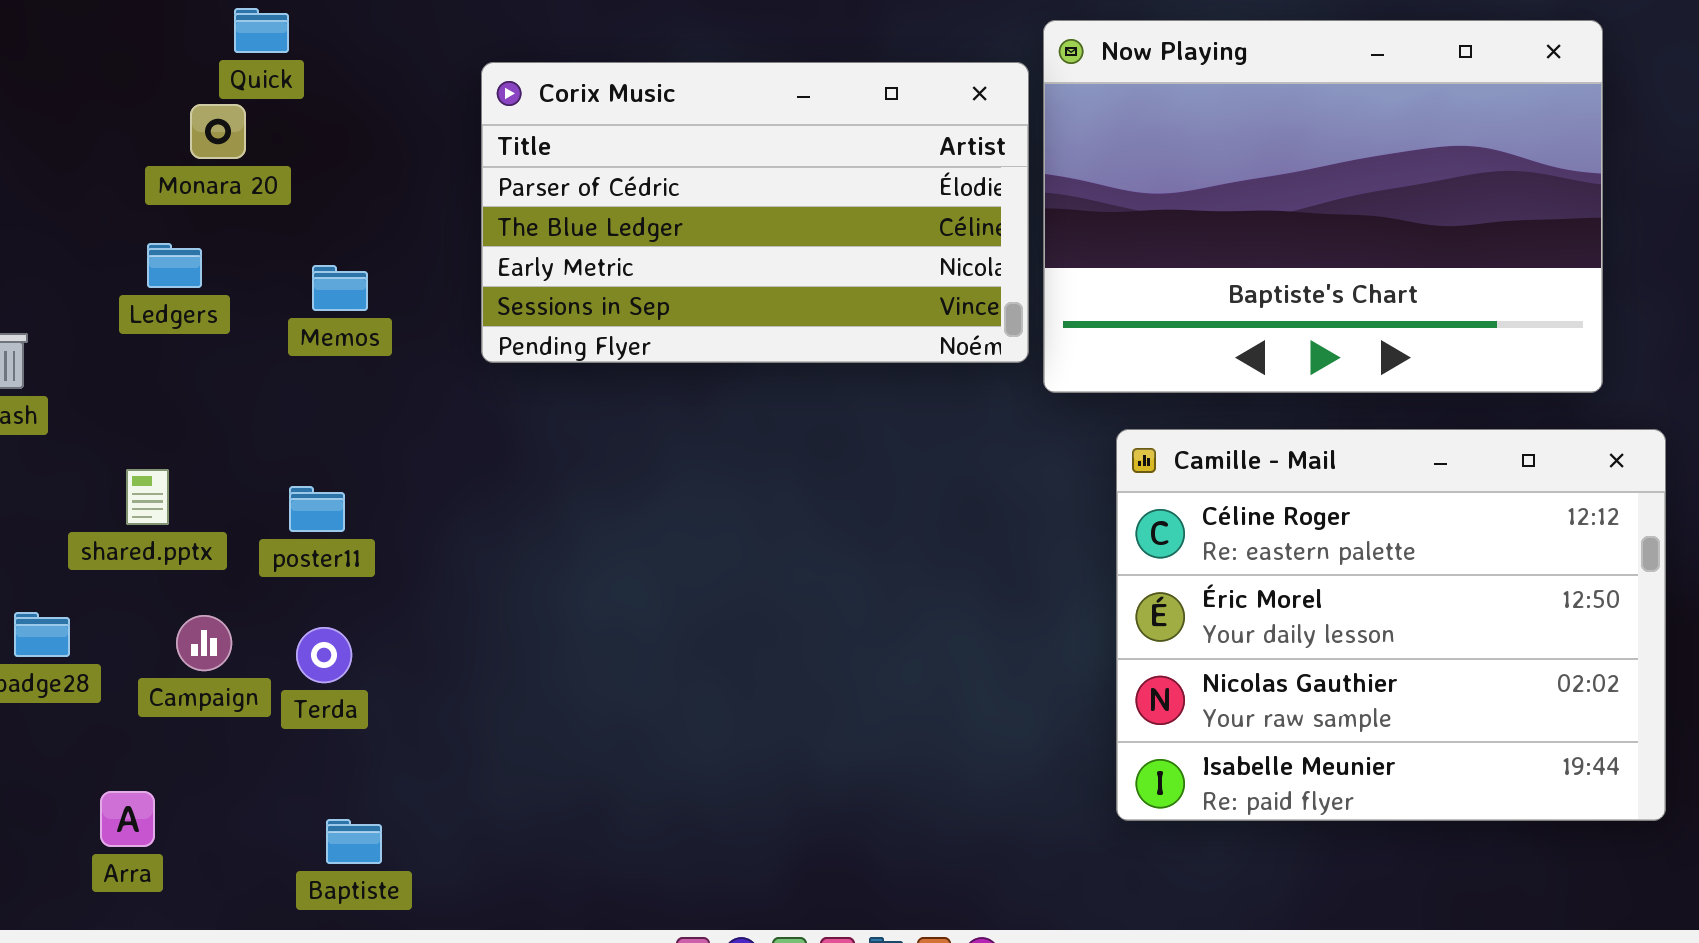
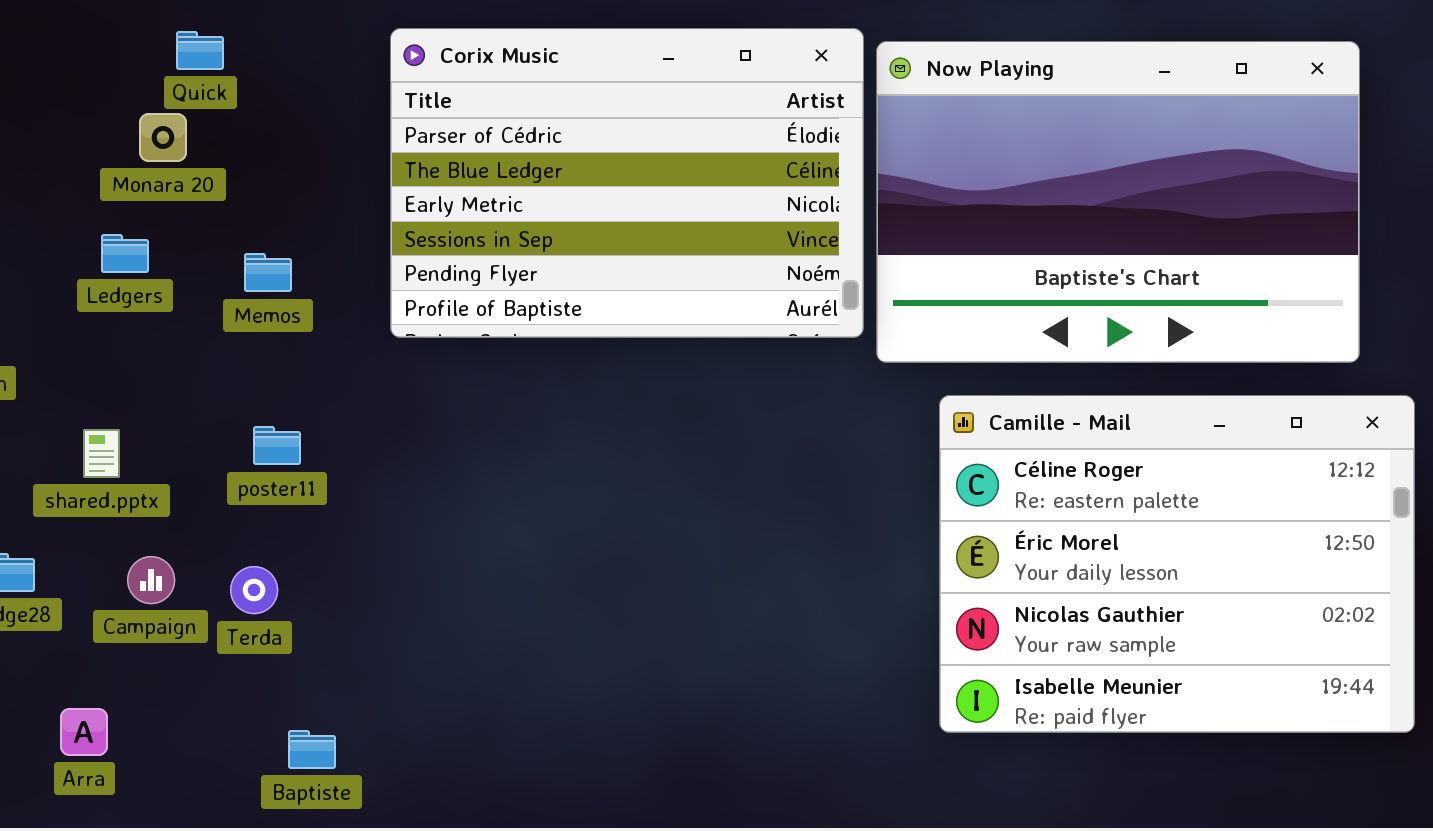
Corix Music: [481,62,1029,363] -> [390,28,864,338], resized
poster11: [289,486,345,532] -> [253,426,301,465], moved
Baptiste: [326,819,382,864] -> [288,730,336,769], moved

